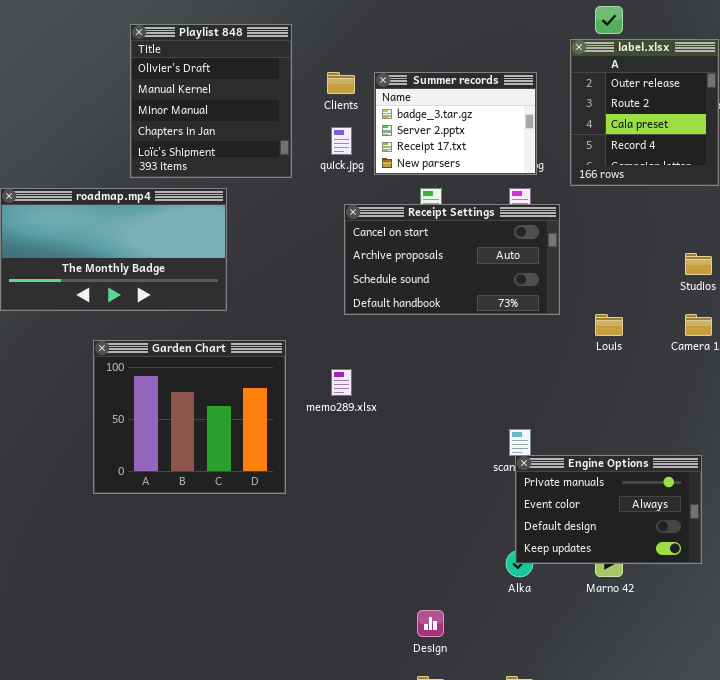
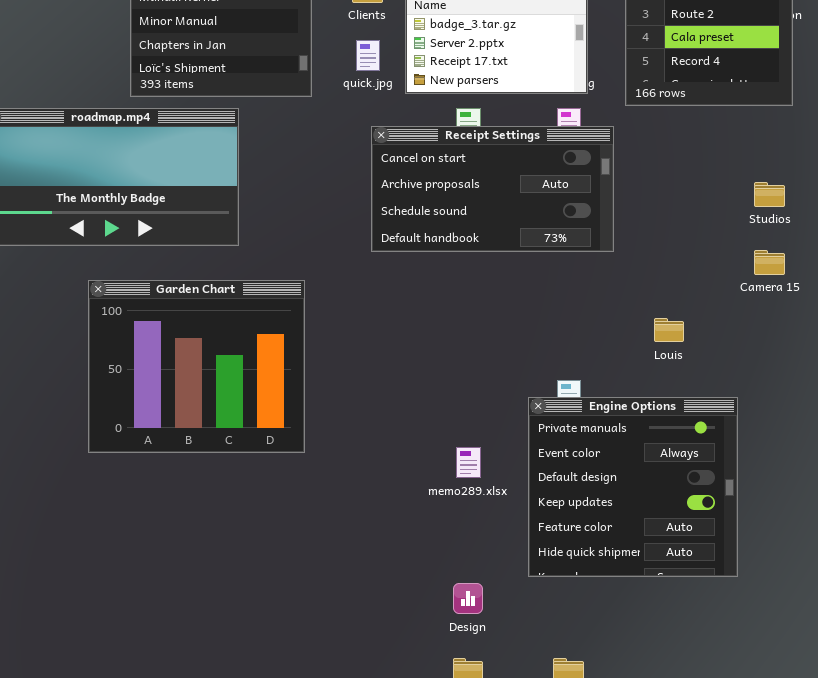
Louis: [595,314,623,336] -> [654,318,684,342], moved
memo289.xlsx: [331,369,352,396] -> [456,447,481,478], moved
Engine Options: [515,455,702,564] -> [528,397,738,577], moved, resized

